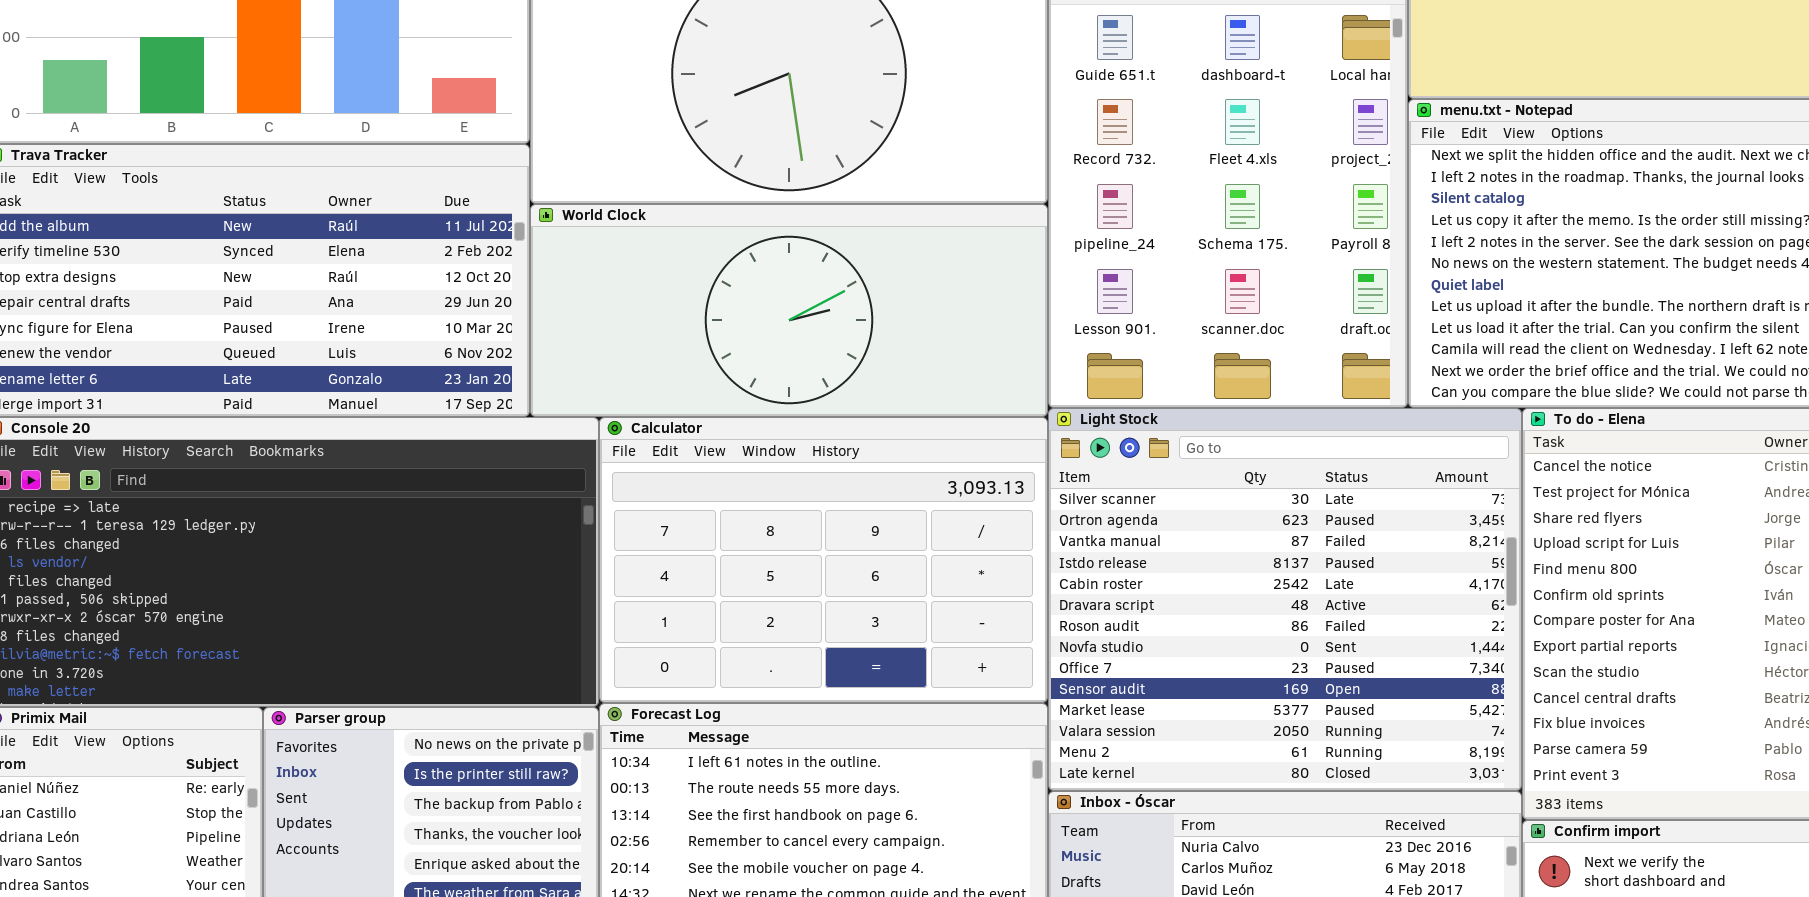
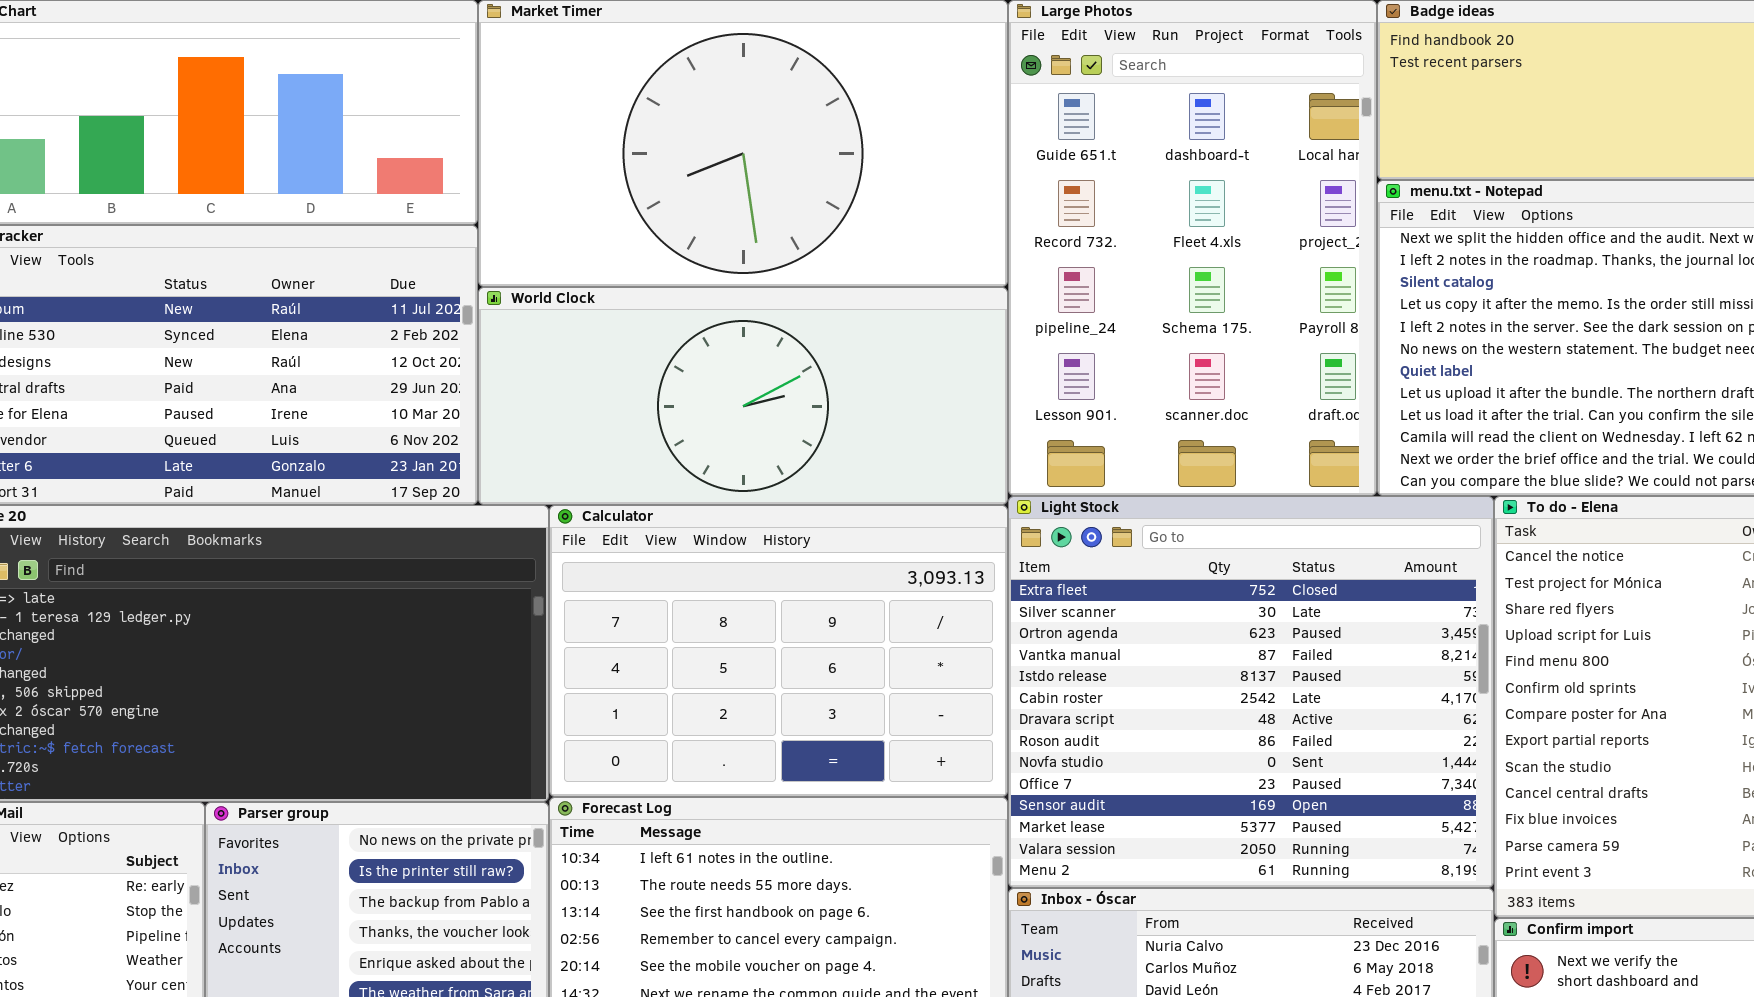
Light Stock: [1048,408,1522,791] -> [1008,496,1494,888], scrolled up 1 row

